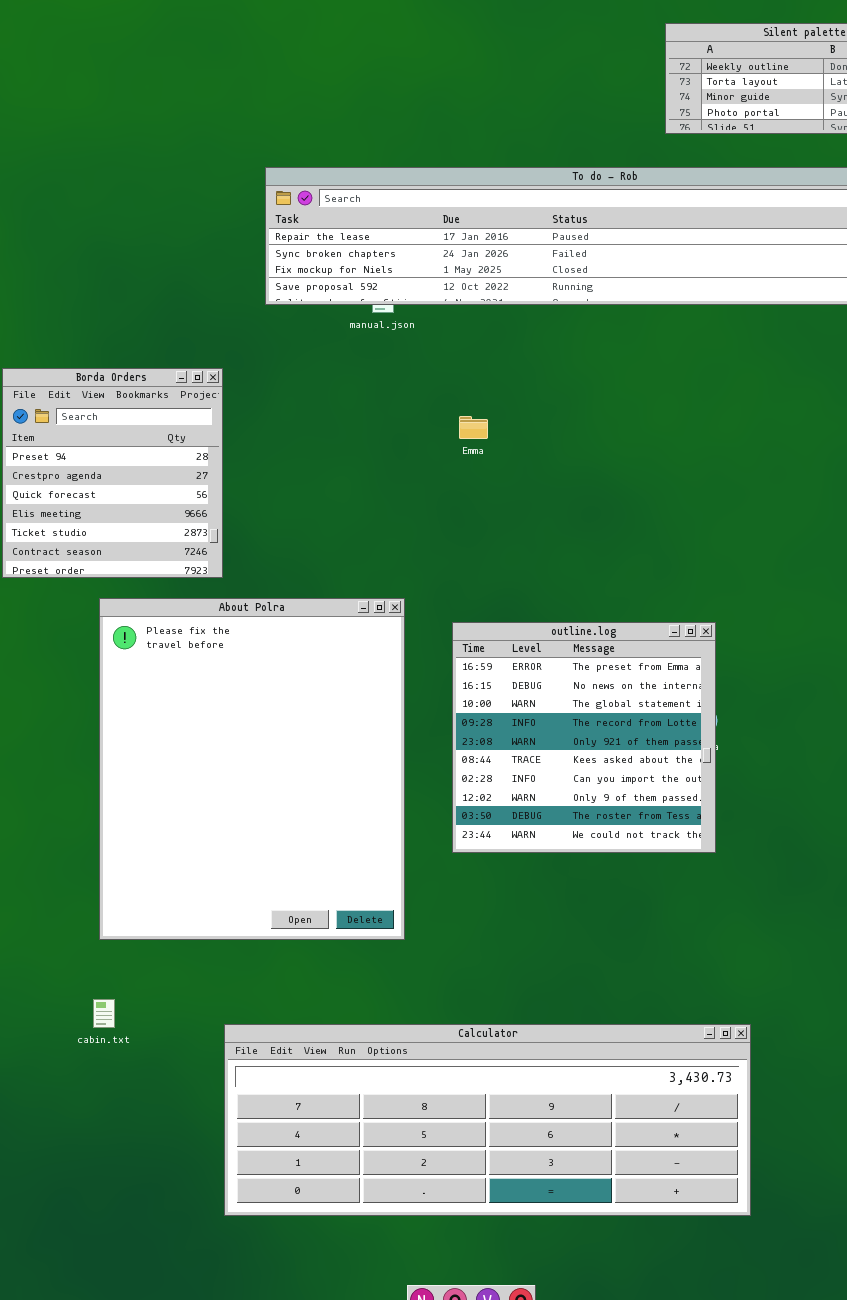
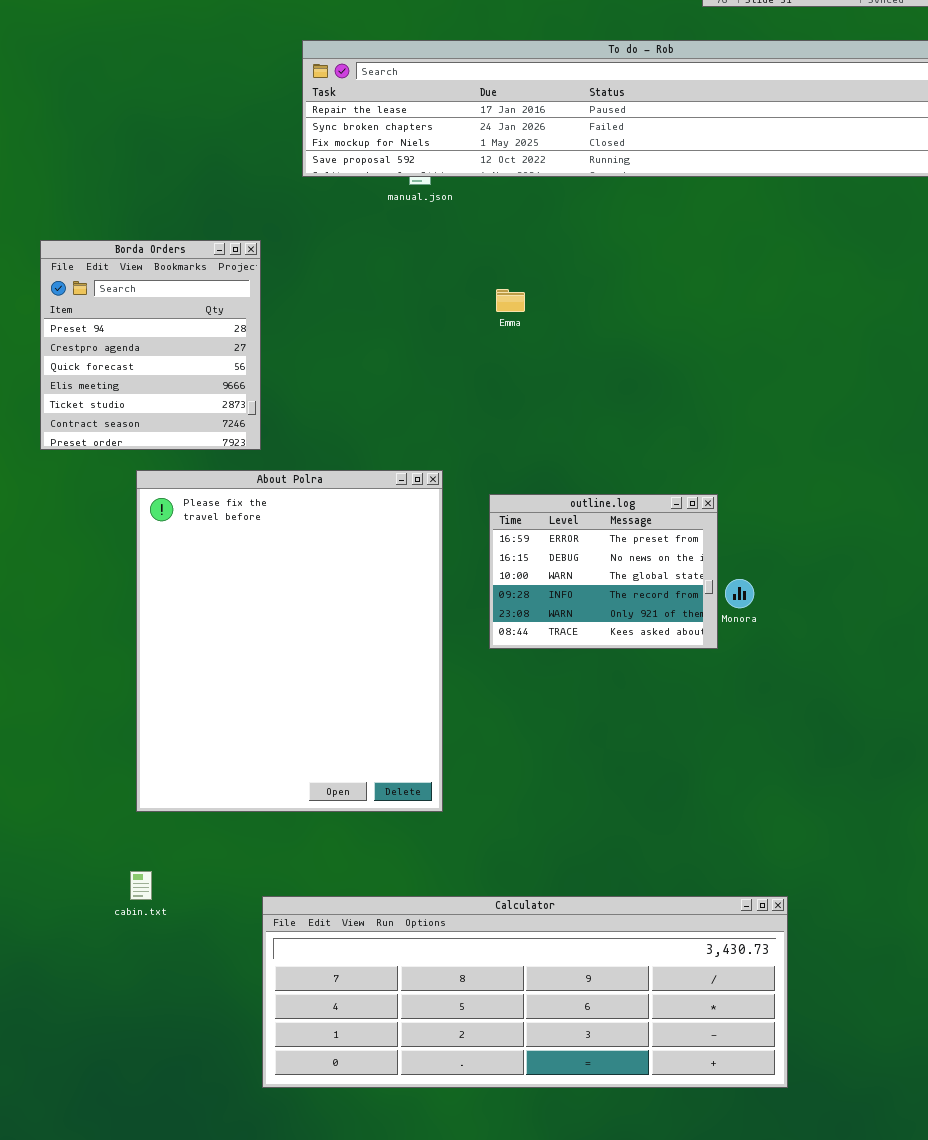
outline.log: [452,622,716,853] -> [489,494,718,649], resized

